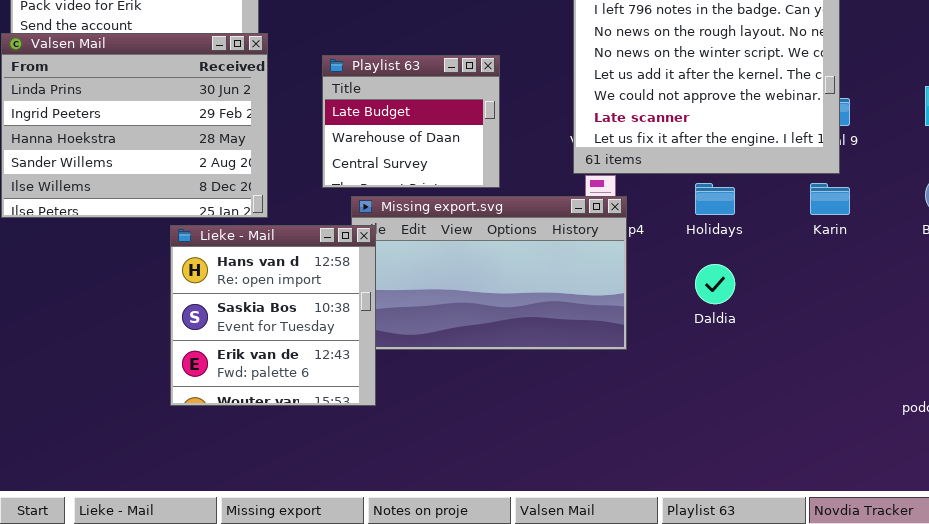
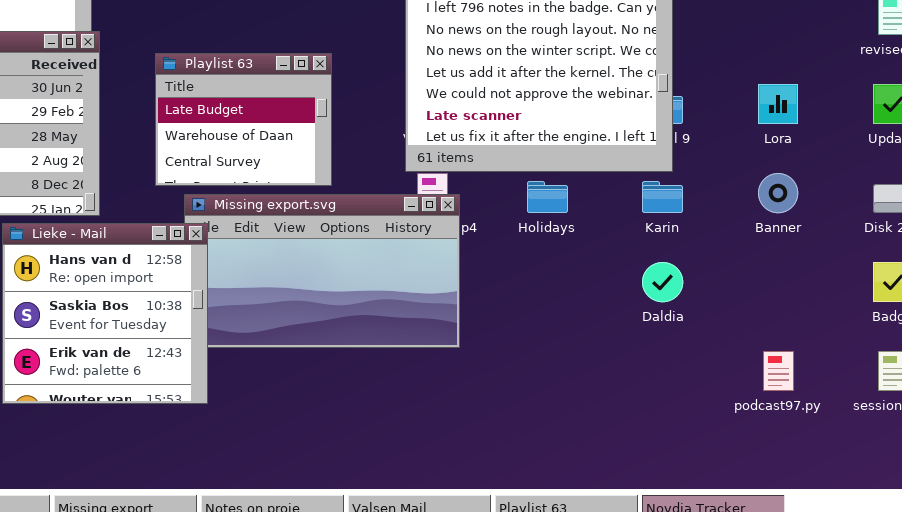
Daldia: [695,264,735,304] -> [642,262,683,302], moved

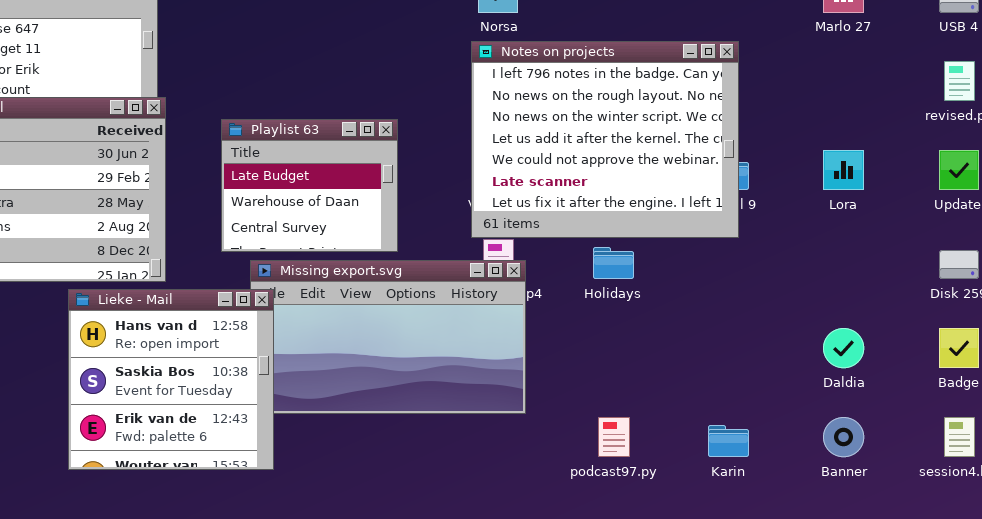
Banner: [758,173,798,213] -> [823,417,864,457], moved
Karin: [642,181,683,213] -> [708,425,749,457], moved
Daldia: [642,262,683,302] -> [823,328,864,368], moved
podcast97.py: [763,351,794,391] -> [598,417,630,457], moved

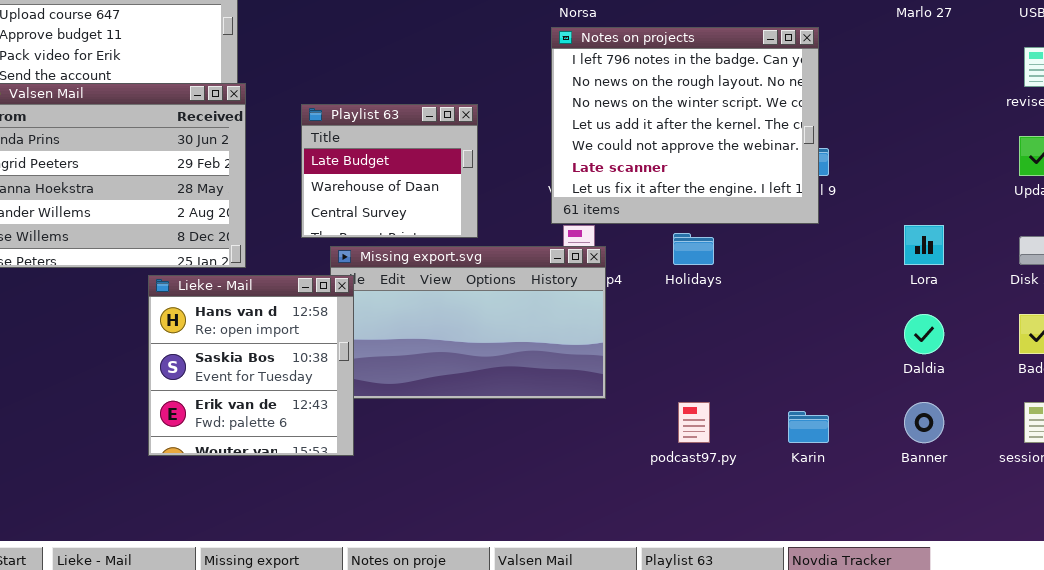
Lora: [823,150,864,190] -> [904,225,944,265], moved

